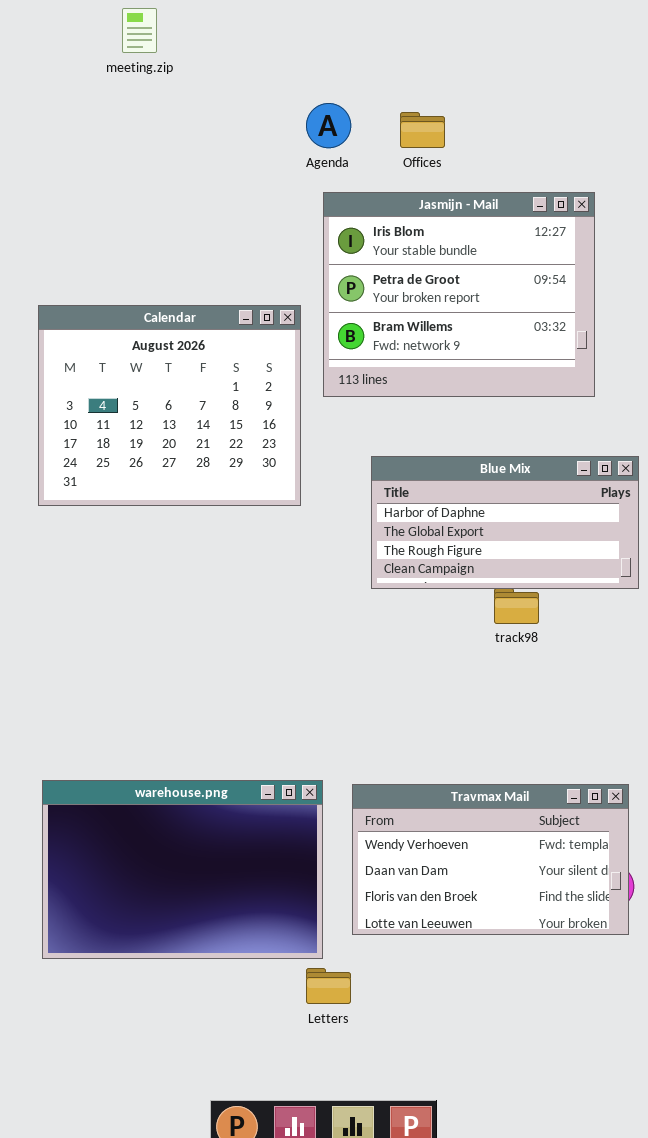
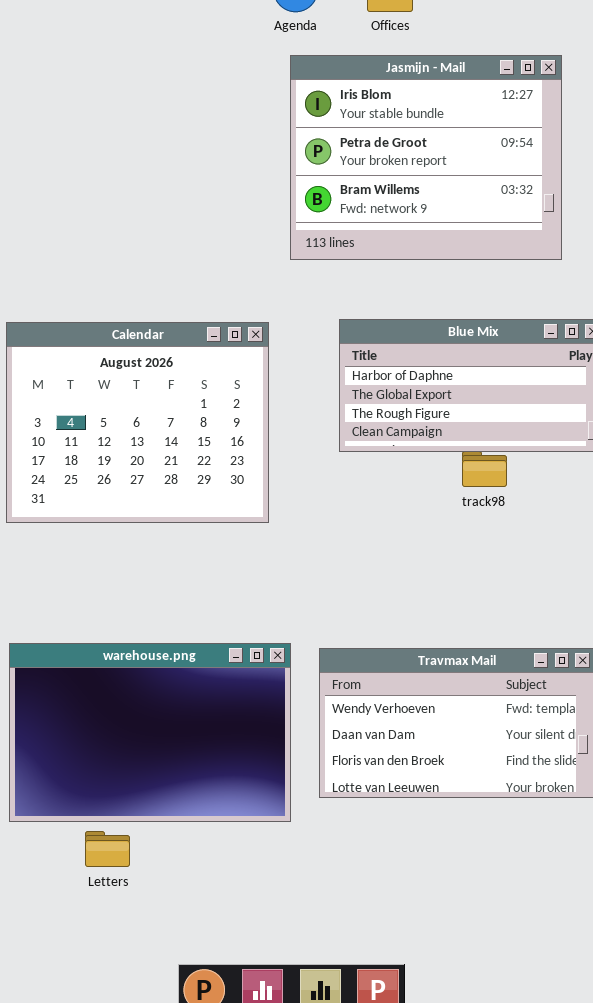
Calendar: [38,305,301,506] -> [6,322,269,523], moved
Letters: [306,968,351,1004] -> [85,831,130,867], moved

